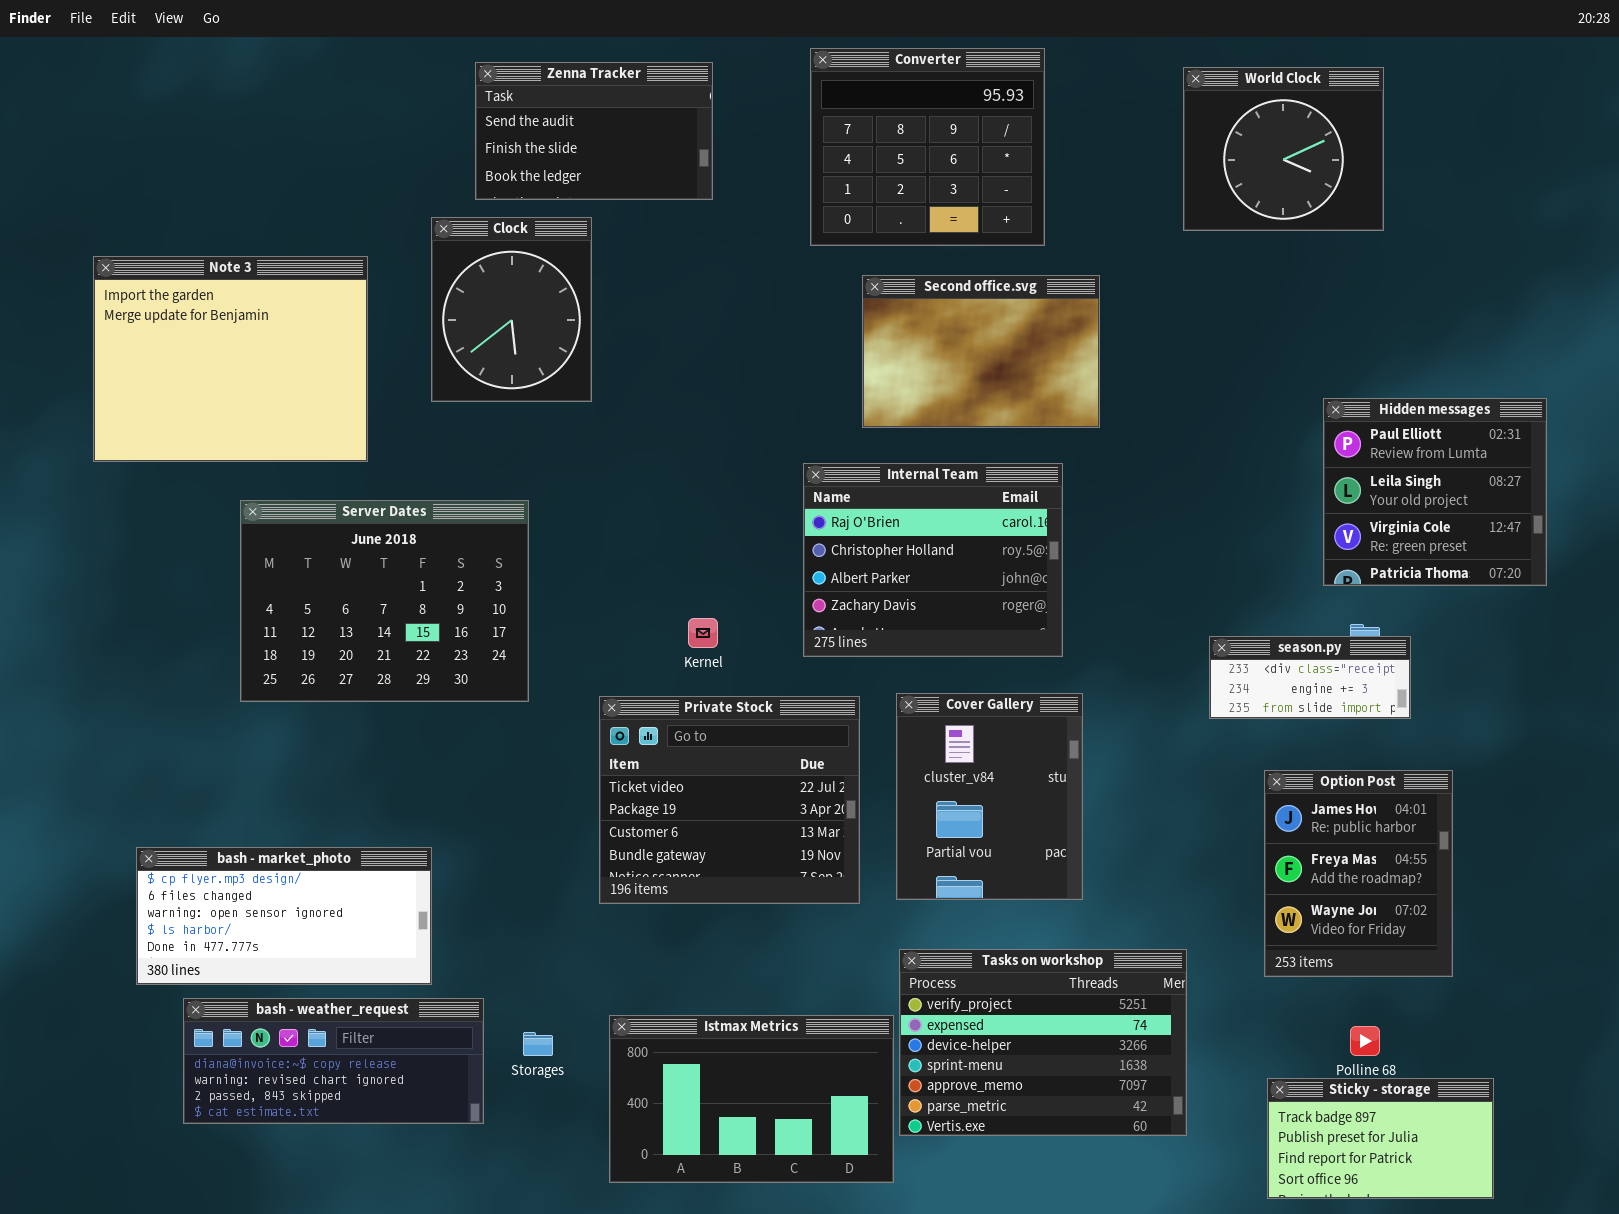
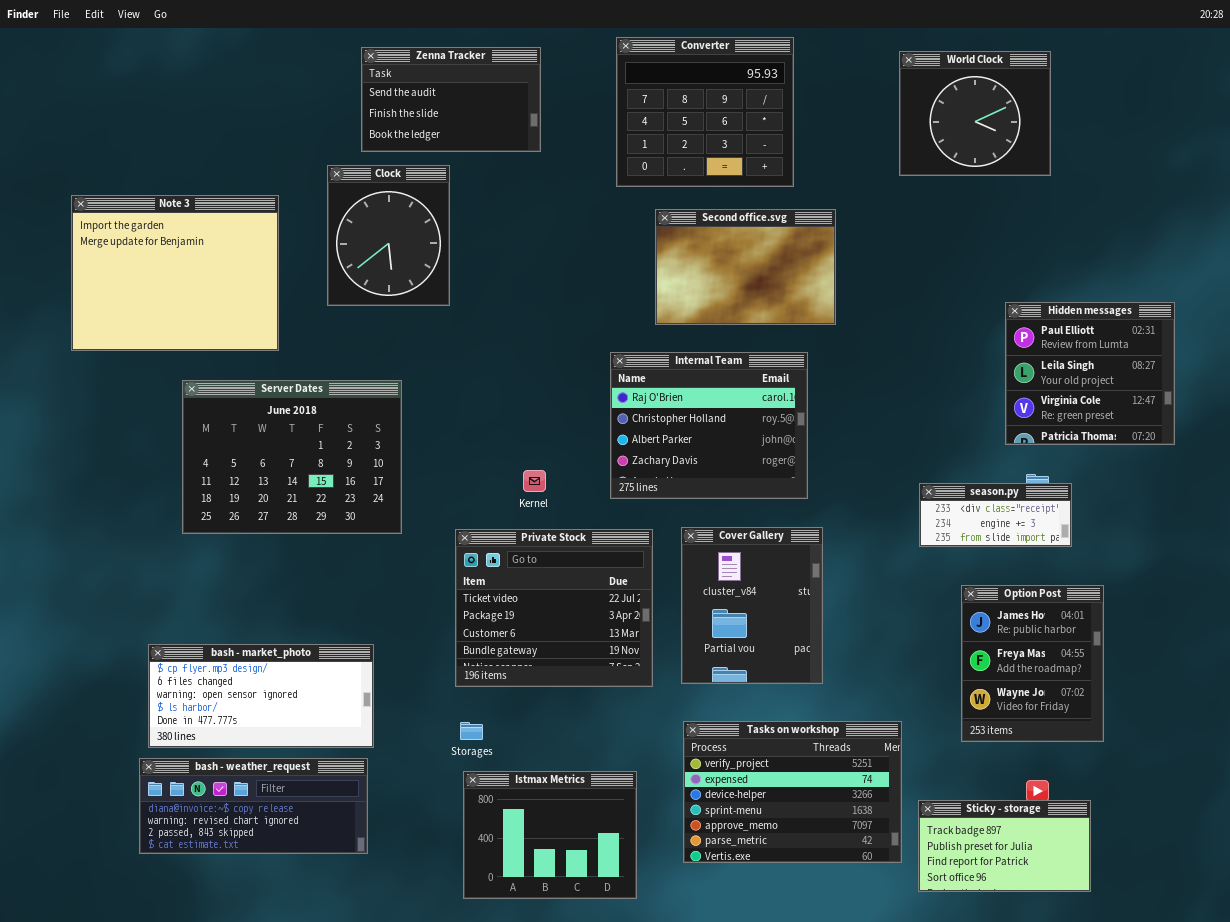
bash - market_photo: [136,847,432,985] -> [148,644,374,748], moved
Istmax Metrics: [609,1015,894,1183] -> [463,771,637,899], resized
Storages: [523,1032,553,1056] -> [460,722,483,740], moved
Sticky - storage: [1267,1078,1494,1199] -> [918,800,1091,892], moved

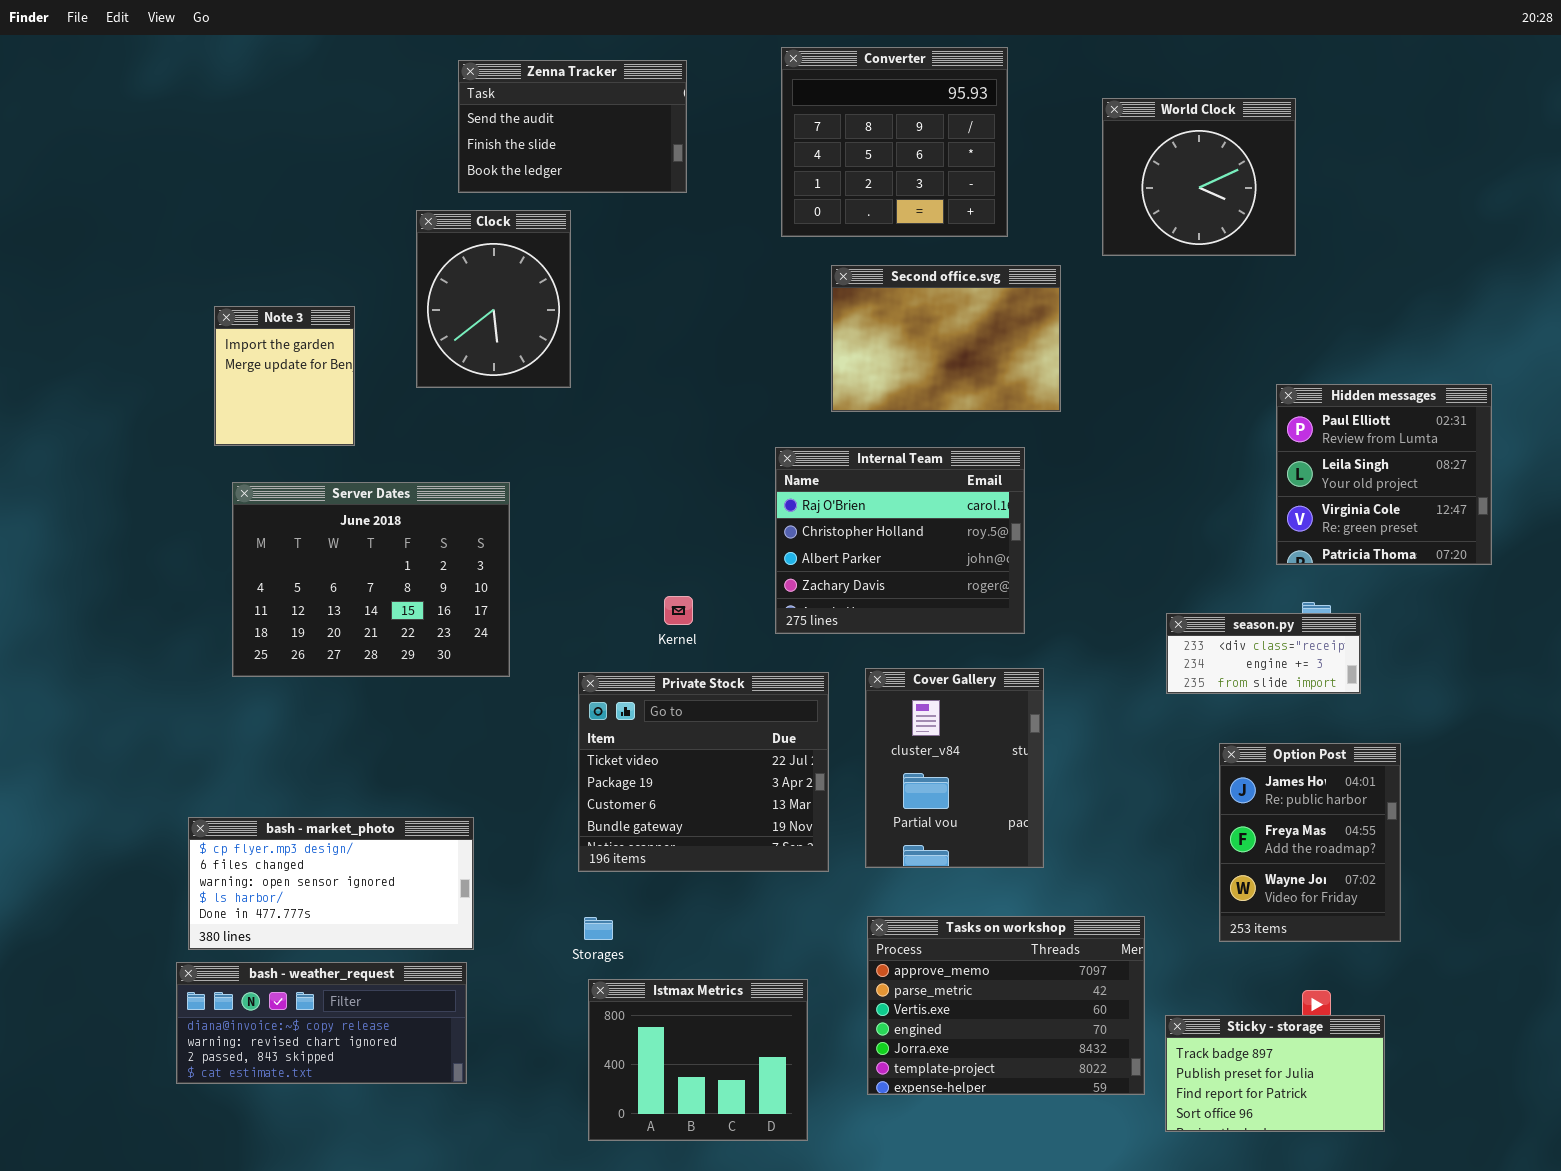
World Clock: [899,51,1051,176] -> [1102,98,1296,256], moved
Note 3: [71,195,279,351] -> [214,306,355,446], resized
Tasks on workshop: [683,721,902,863] -> [867,916,1145,1095], scrolled down 4 rows

